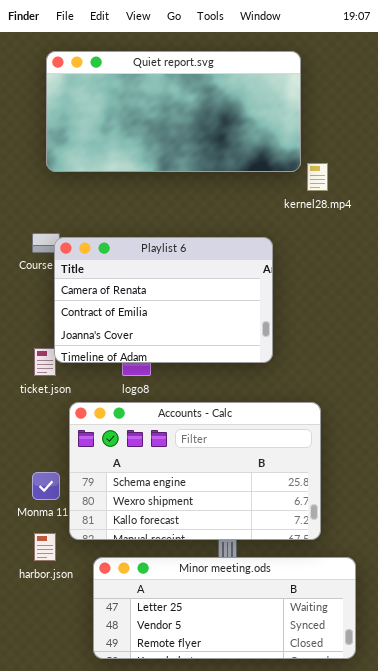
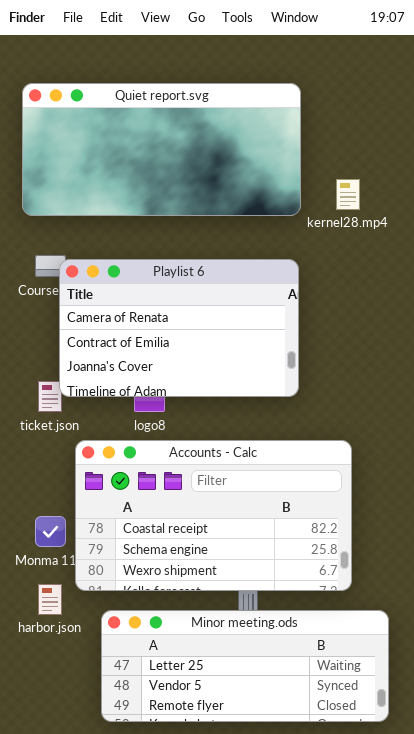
Quiet report.svg: [46,51,301,172] -> [22,83,301,216], moved
Accounts - Calc: [69,402,321,540] -> [75,440,352,591], scrolled up 1 row

